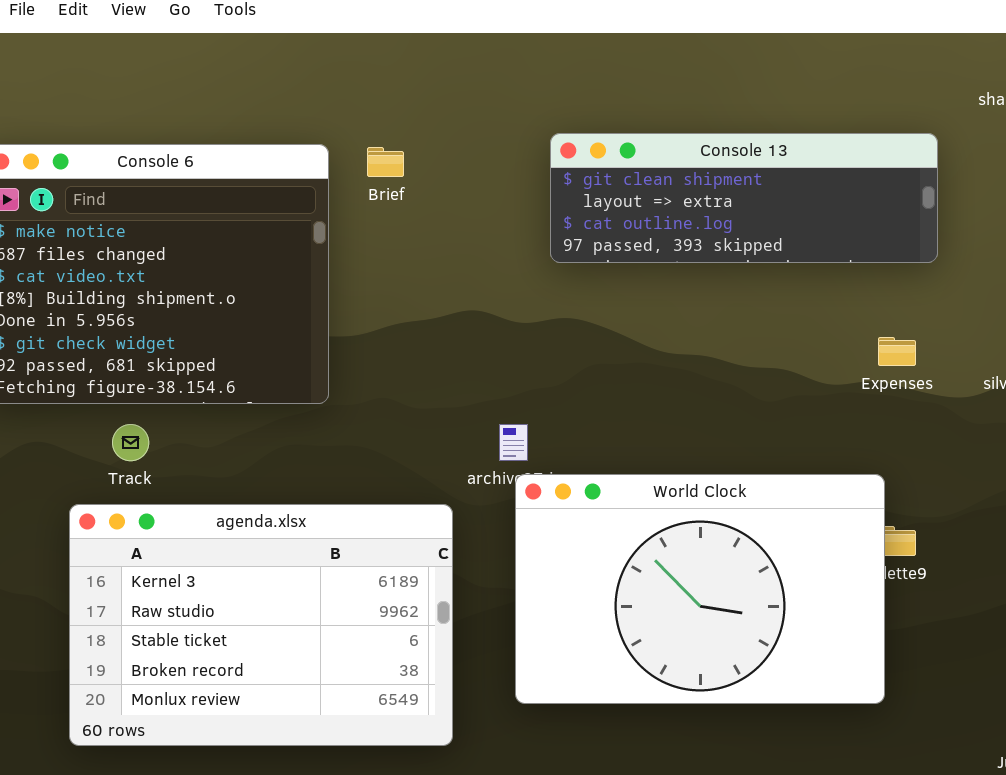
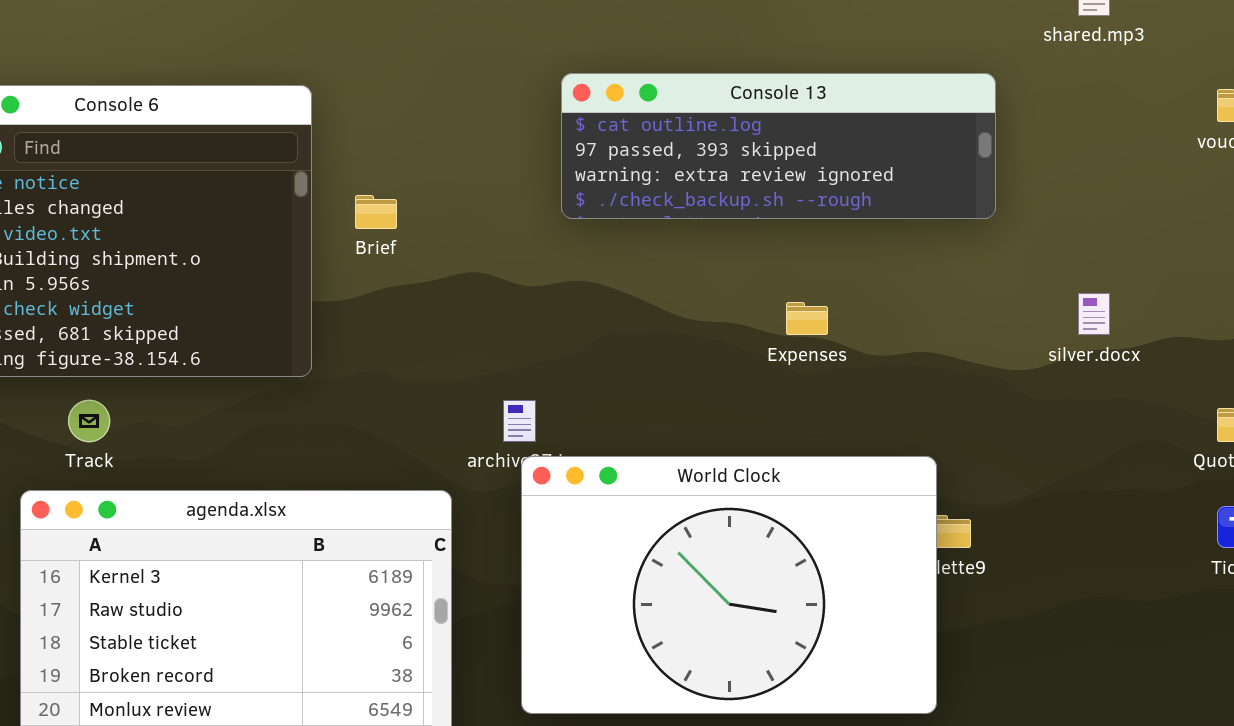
Console 13: [550,133,938,263] -> [561,73,996,219], scrolled down 2 rows
Brief: [367,147,404,177] -> [355,195,397,229], moved
Expenses: [878,337,916,366] -> [786,302,828,335], moved

